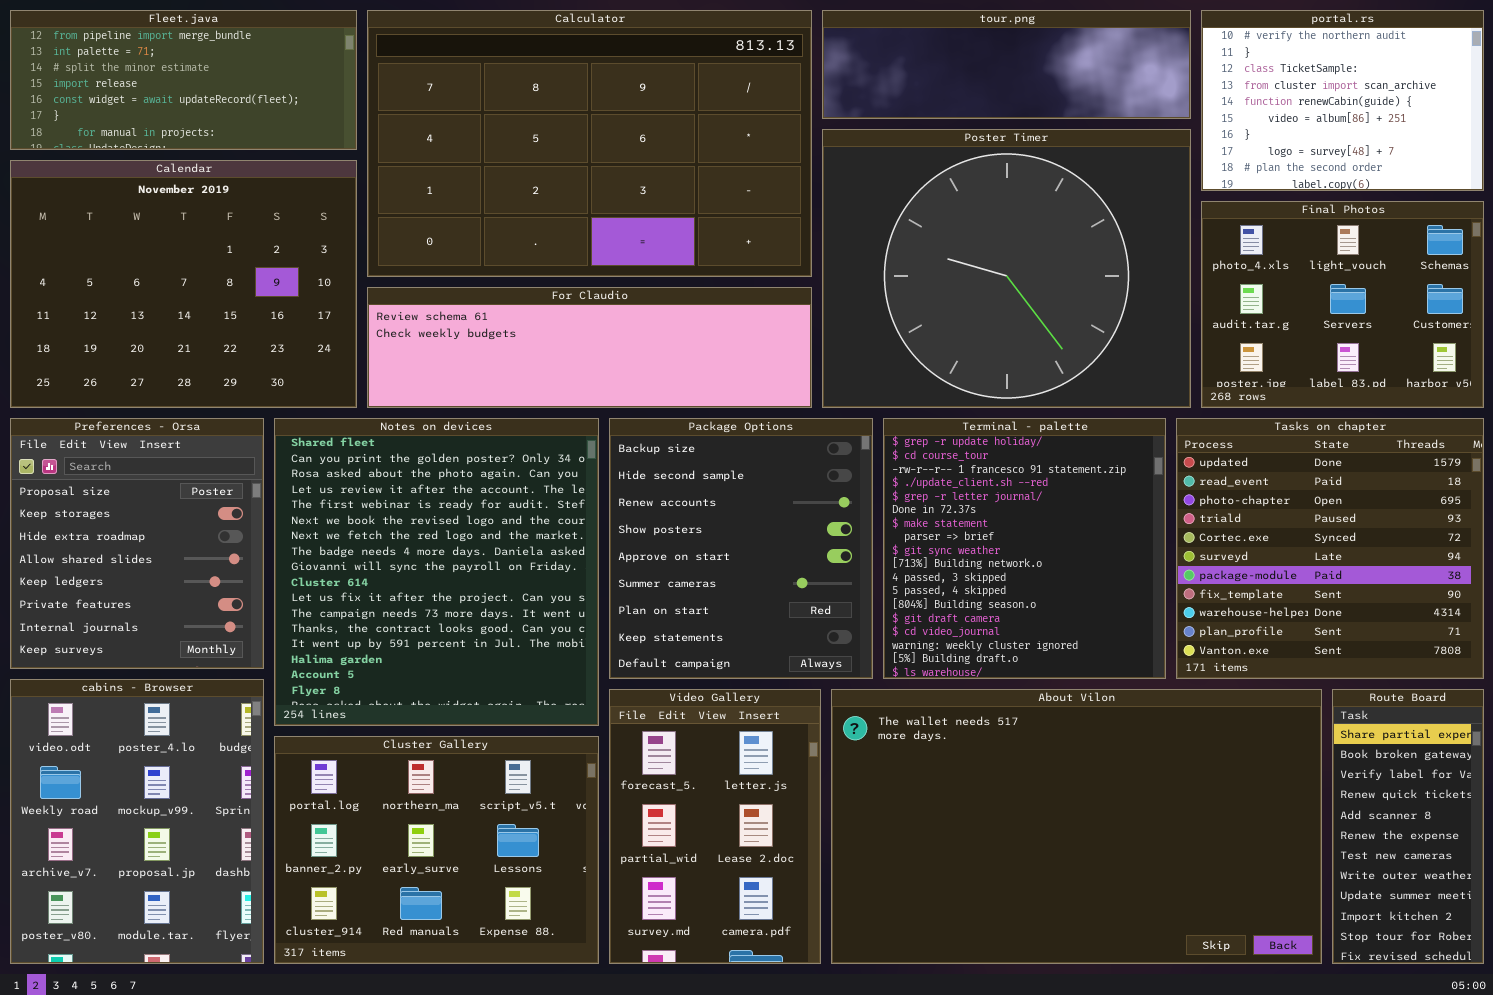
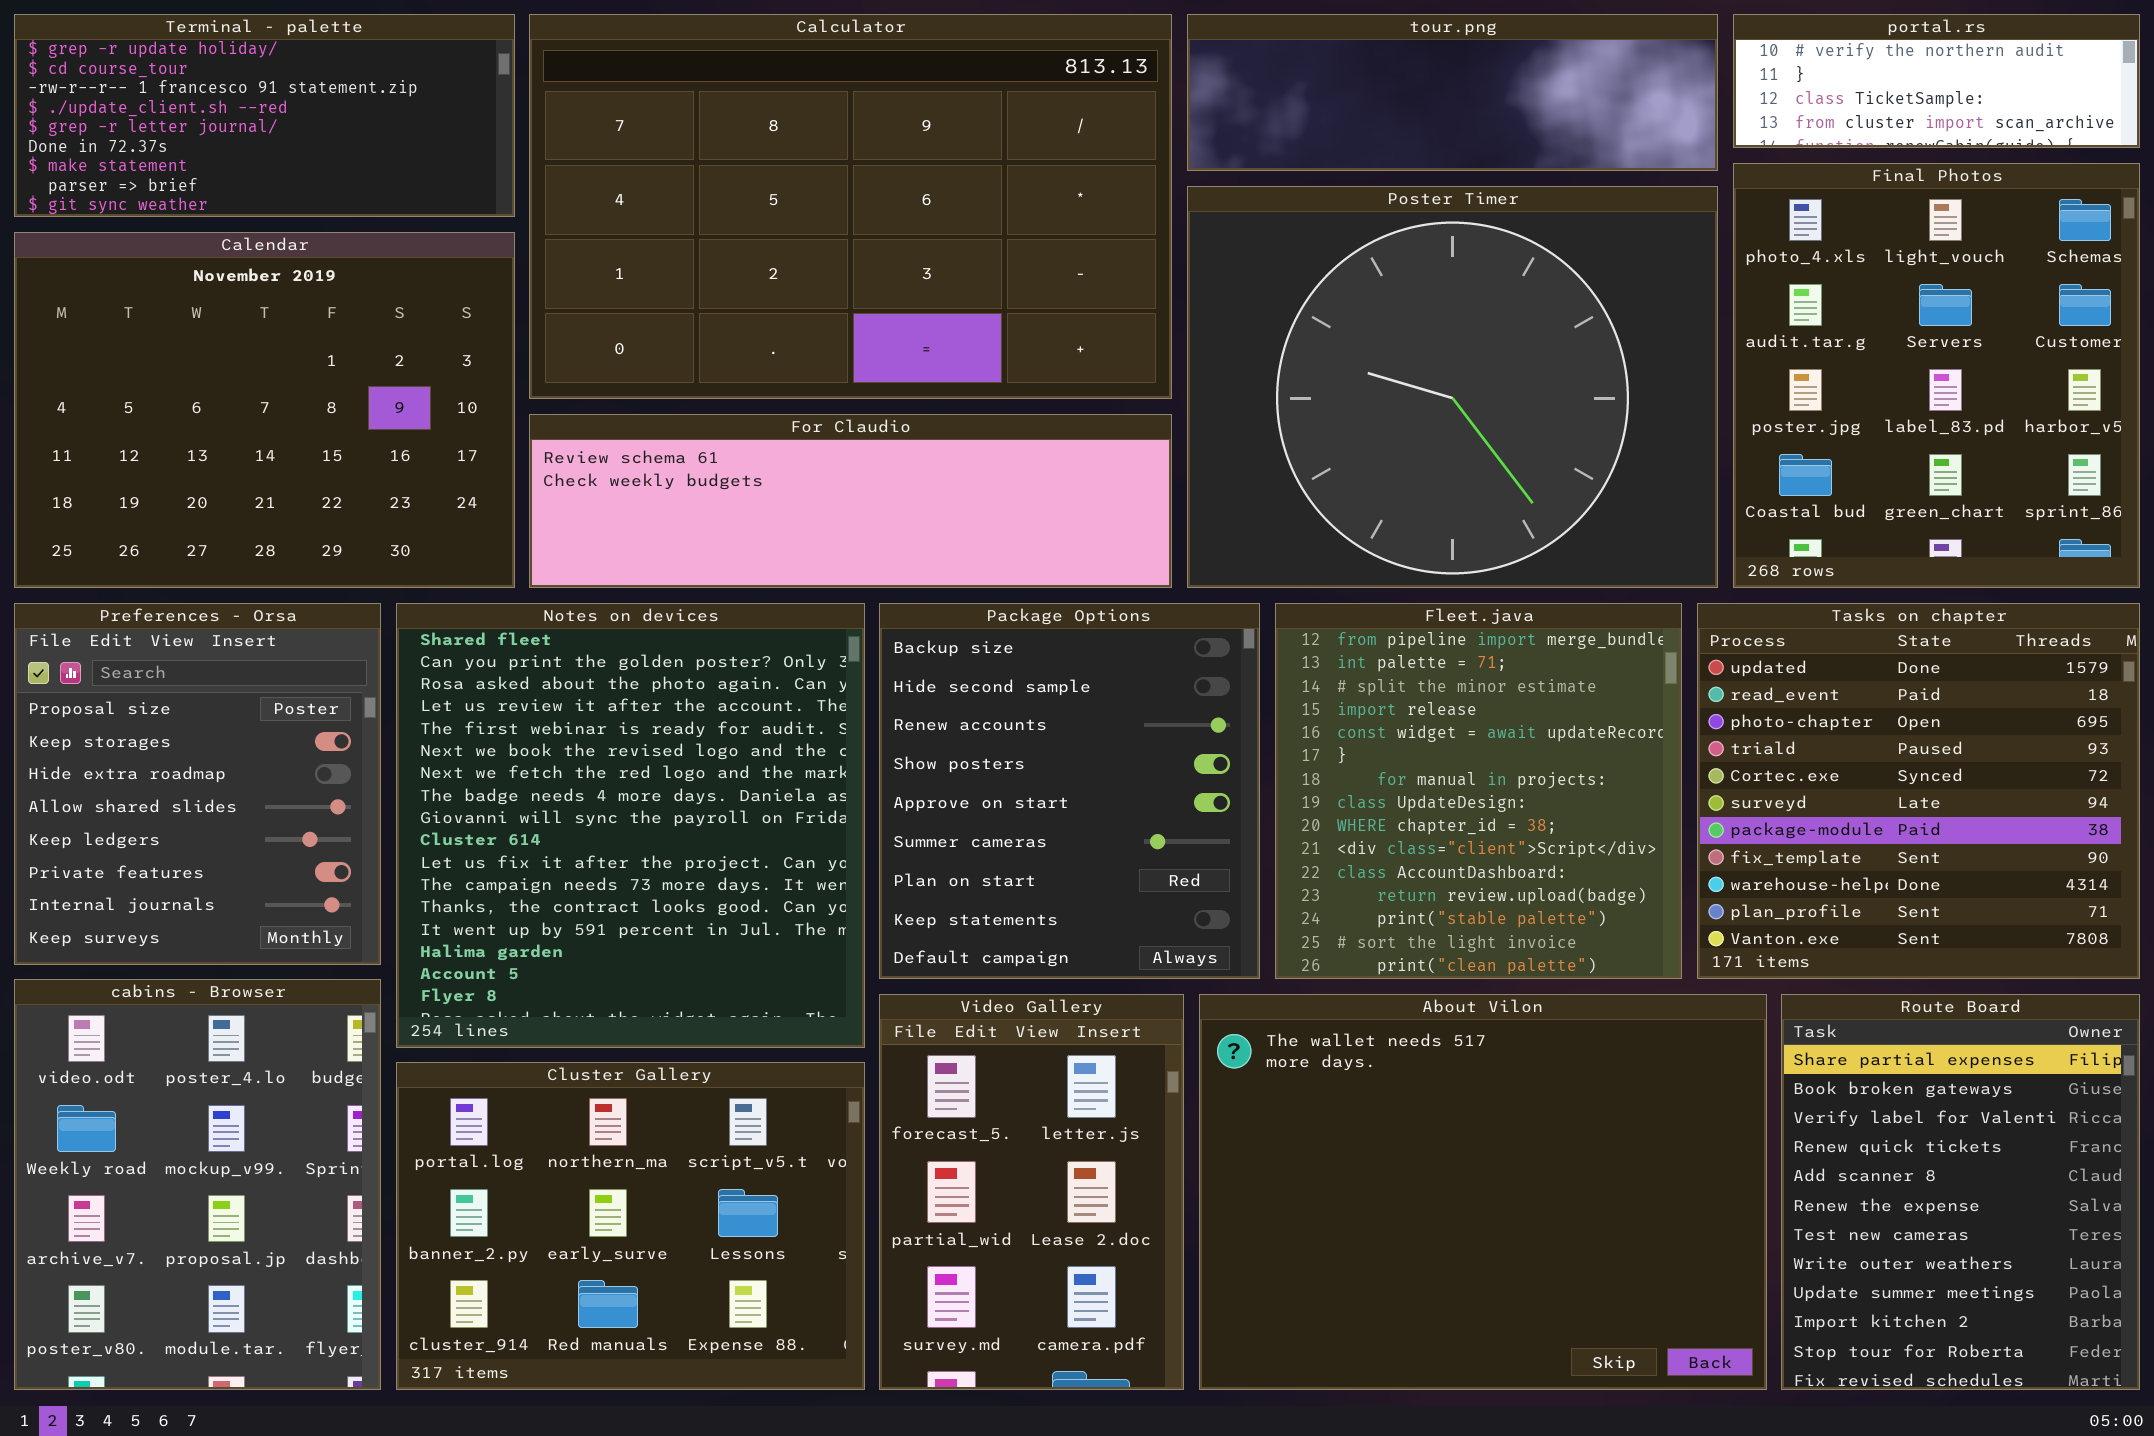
Fleet.java: [10,10,357,150] -> [1275,603,1682,979], moved, resized
portal.rs: [1201,10,1484,191] -> [1733,14,2140,148], resized
Final Photos: [1201,201,1484,408] -> [1733,163,2140,588], resized
Terminal - palette: [883,418,1166,679] -> [14,14,515,217], moved, resized
About Vilon: [831,689,1322,964] -> [1199,994,1767,1390], resized
Route Board: [1332,689,1484,964] -> [1781,994,2140,1390], resized

